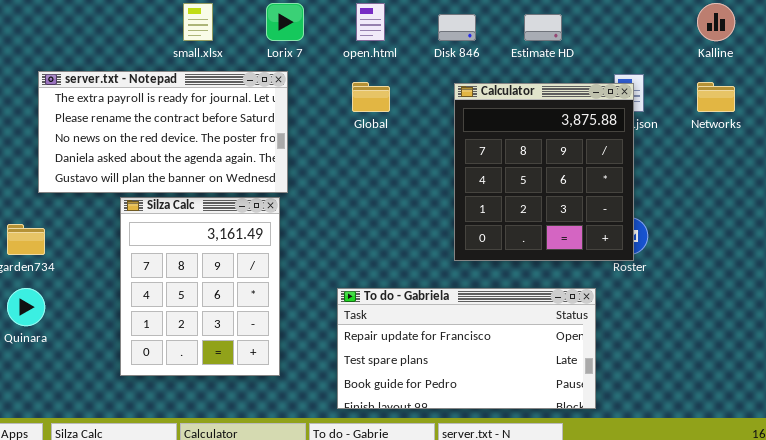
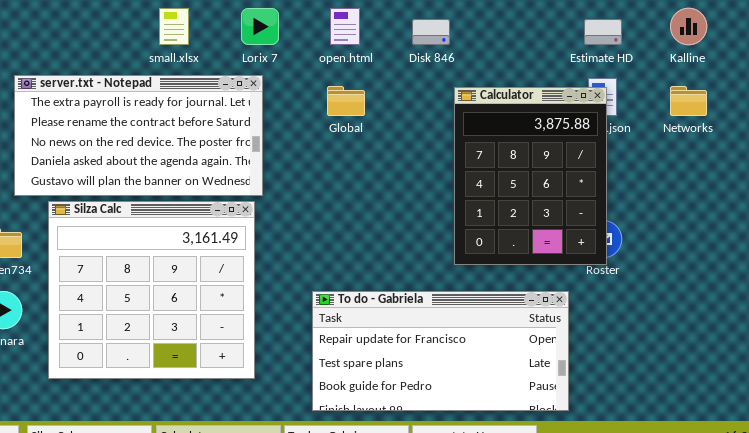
Estimate HD: [524,14,562,41] -> [584,19,622,45], moved
Calculator: [454,83,634,261] -> [454,87,607,265], resized
Silza Calc: [120,197,280,376] -> [48,201,255,379], resized

